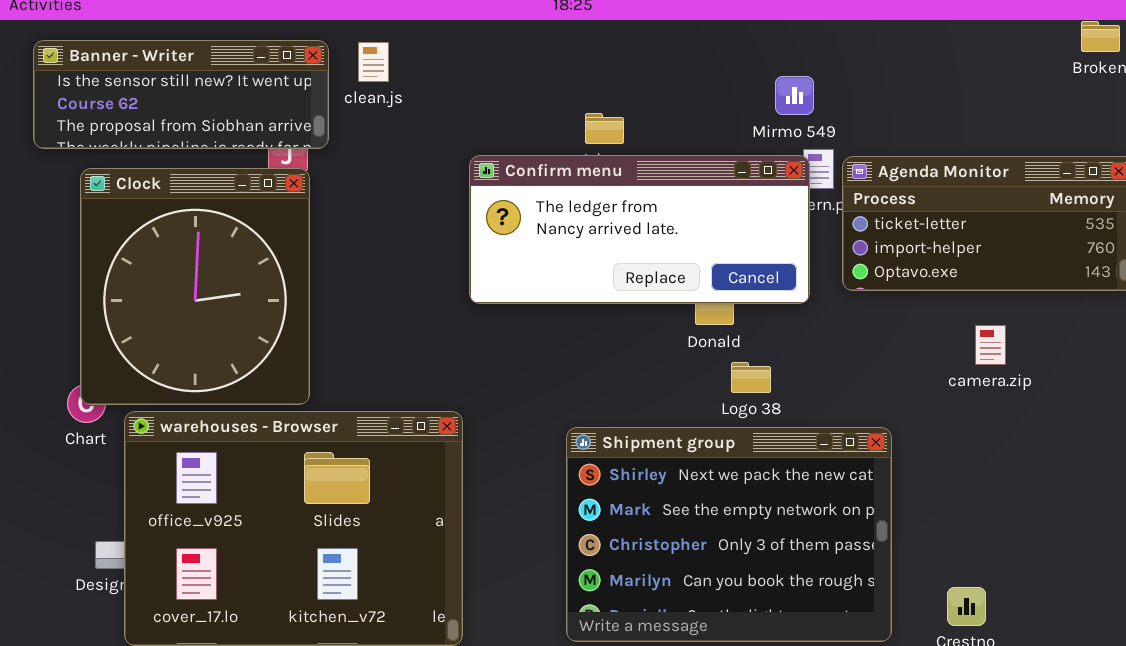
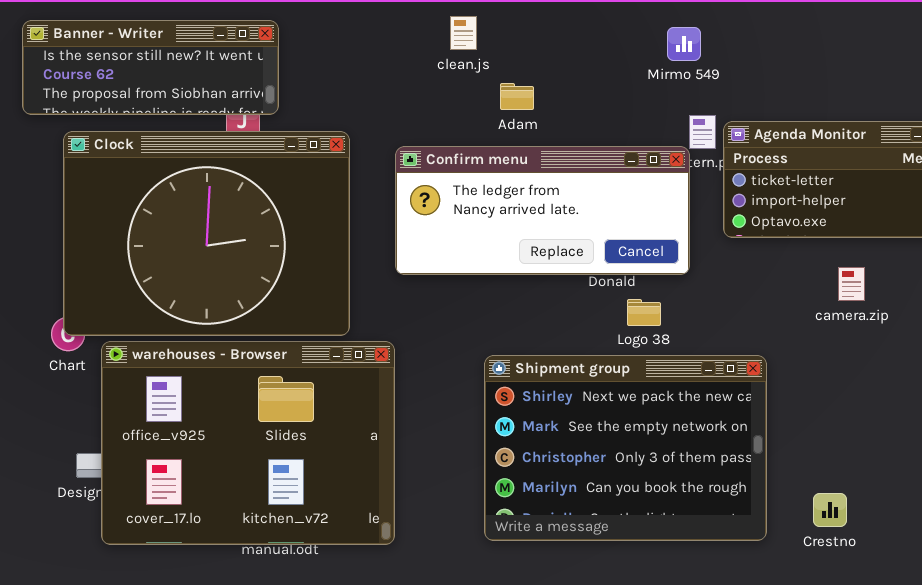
clean.js: [358,42,389,82] -> [450,16,477,50], moved
Mirmo 549: [775,76,814,115] -> [667,27,701,61], moved
Confirm menu: [469,155,810,304] -> [395,146,690,275], moved
Clock: [80,168,310,405] -> [63,131,350,336], resized

